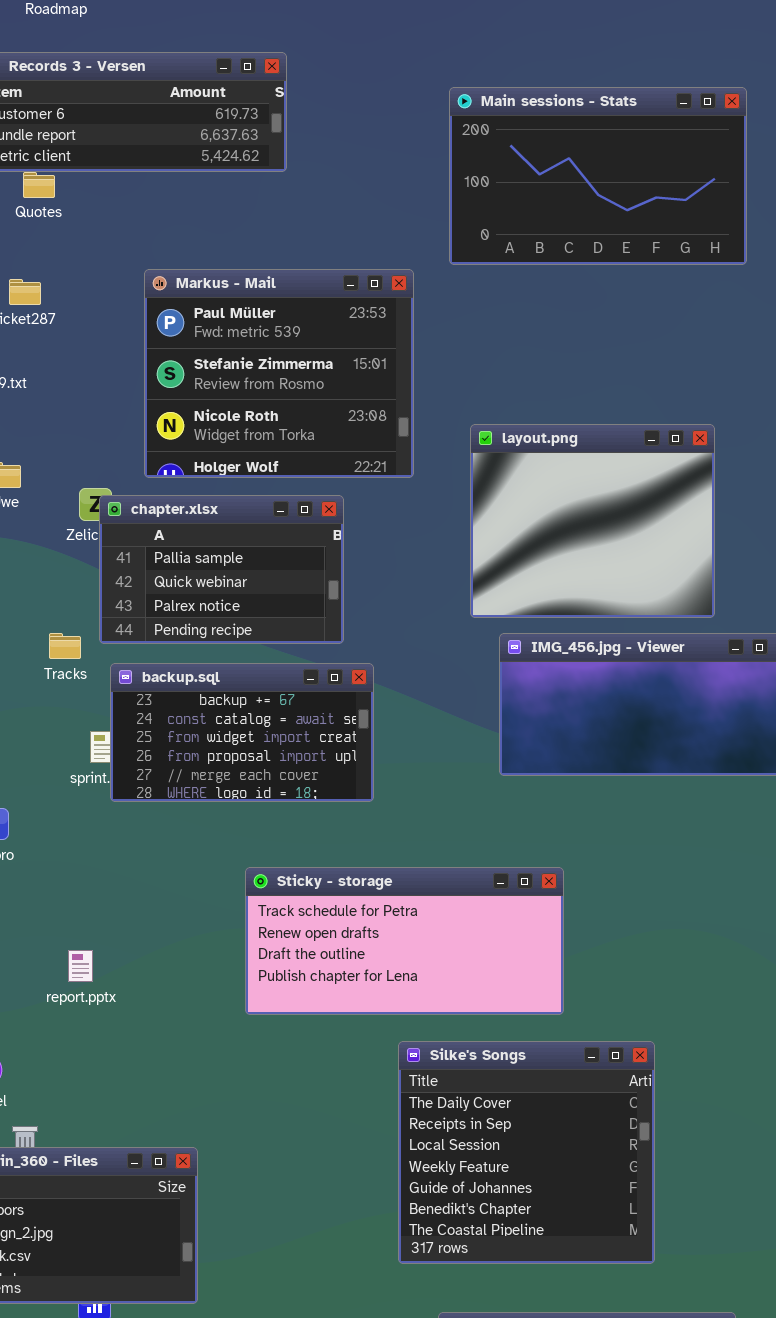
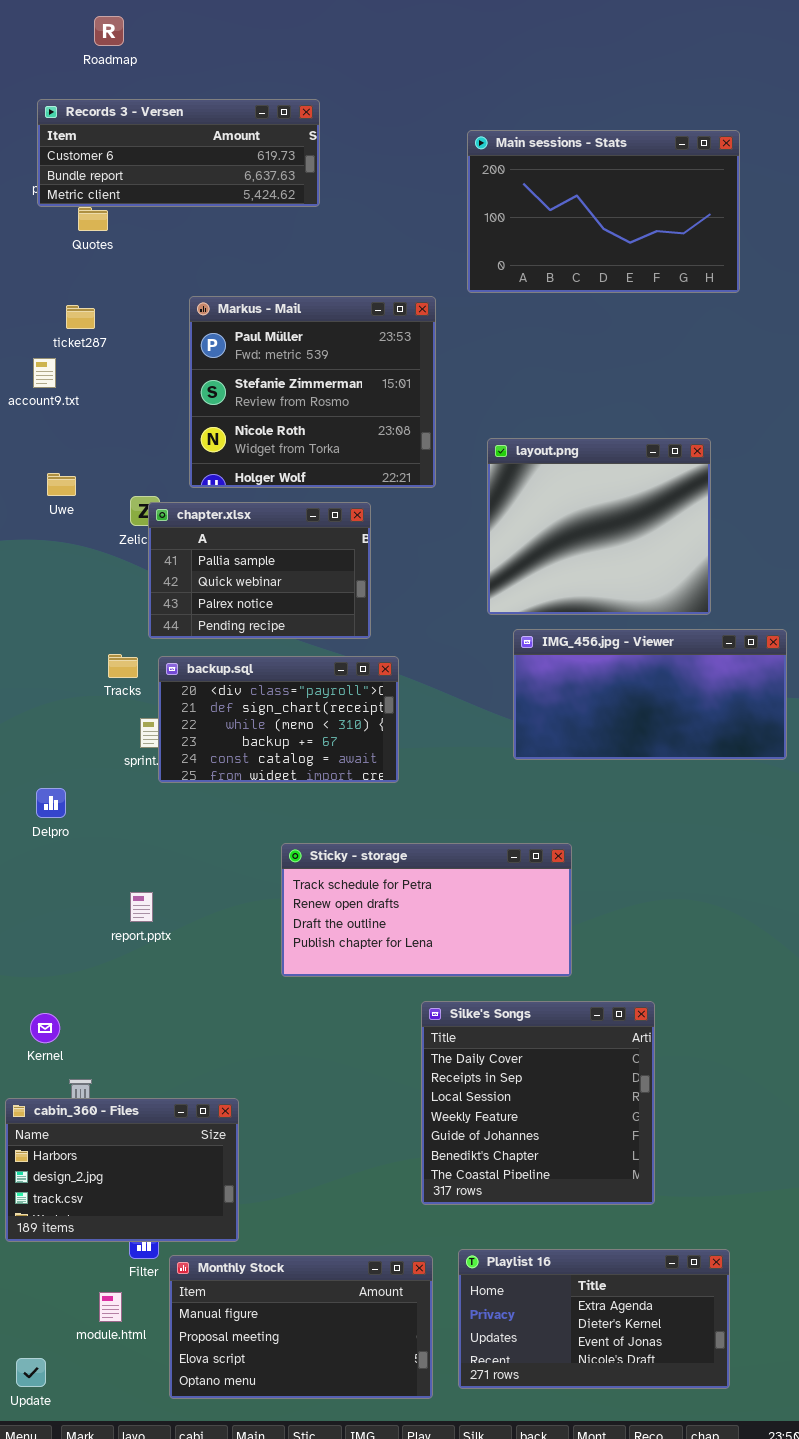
Tracks: [49,633,81,659] -> [108,654,138,678], moved
backup.sql: [110,663,374,802] -> [158,656,399,783], scrolled up 3 rows
report.pptx: [68,950,93,982] -> [130,892,153,922], moved

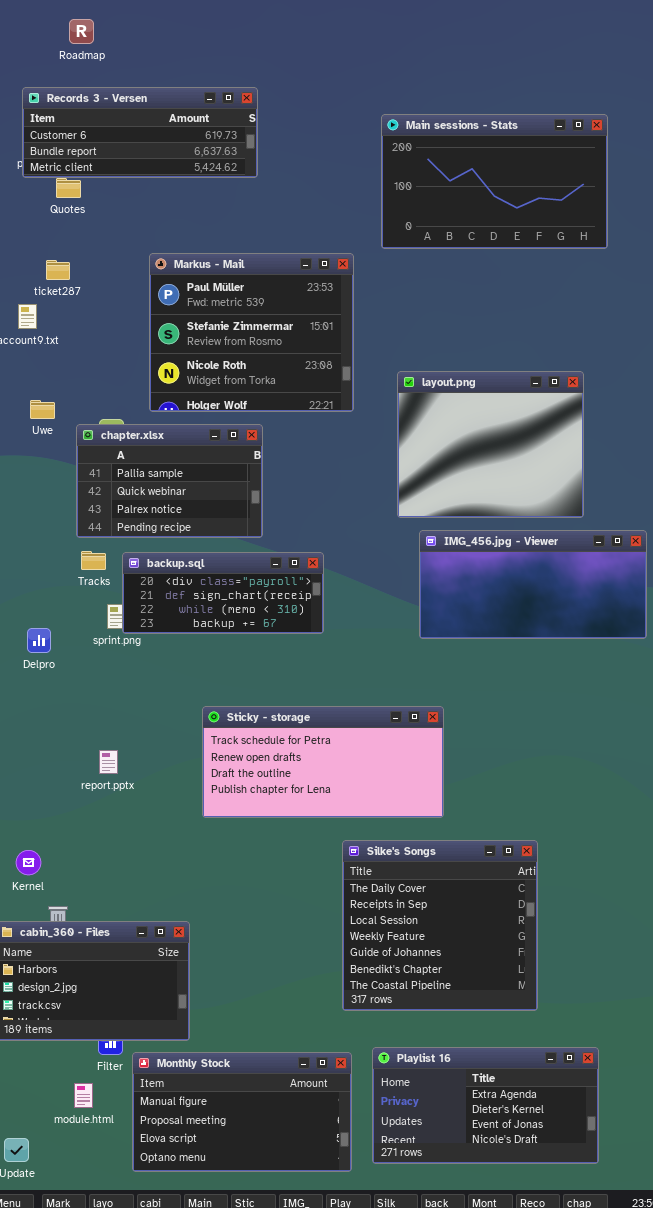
chapter.xlsx: [148,502,371,639] -> [76,424,263,538], moved
backup.sql: [158,656,399,783] -> [122,552,324,634], resized
Delpro: [36,788,66,818] -> [27,628,51,653], moved
Sticky - storage: [281,843,572,977] -> [202,706,444,818], moved

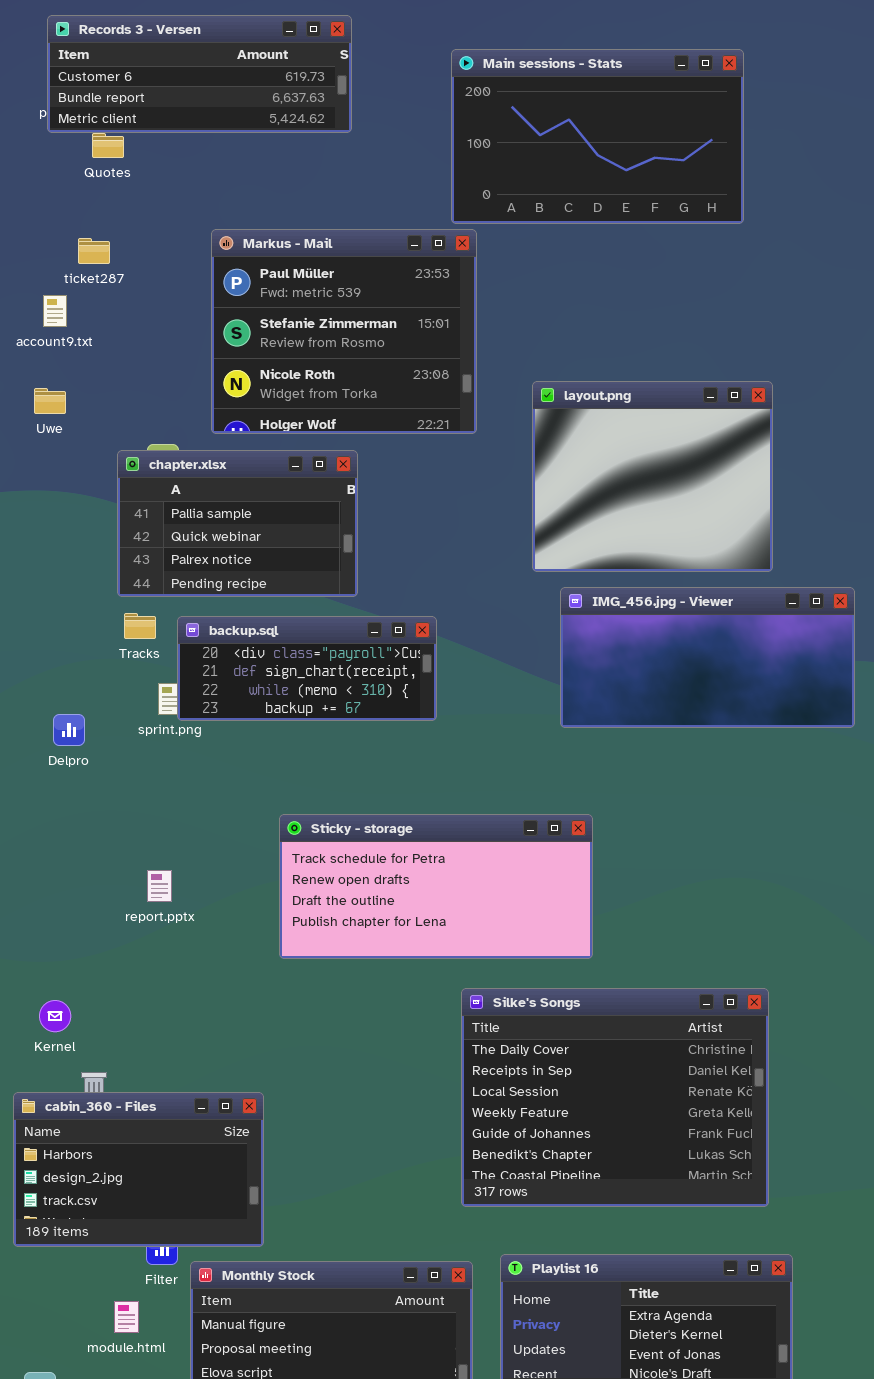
Main sessions - Stats: [381,114,608,249] -> [451,49,744,224], moved
Uwe: [30,400,55,419] -> [34,388,66,414], moved
Silke's Songs: [342,840,538,1011] -> [461,988,769,1207], resized

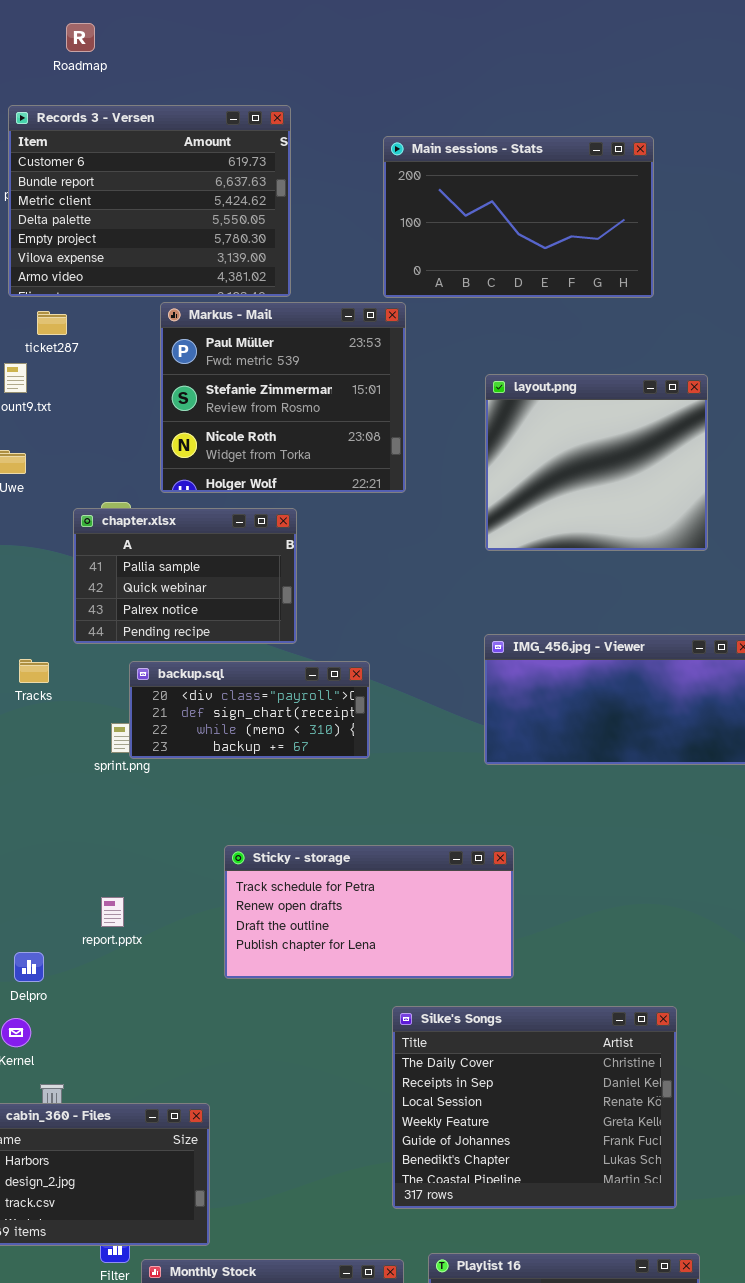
Records 3 - Versen: [47,15,352,133] -> [8,105,291,297], resized
layout.png: [532,381,773,572] -> [485,374,708,551], moved
Tracks: [124,613,156,639] -> [19,659,49,683], moved
Delpro: [53,714,85,746] -> [14,952,44,982], moved

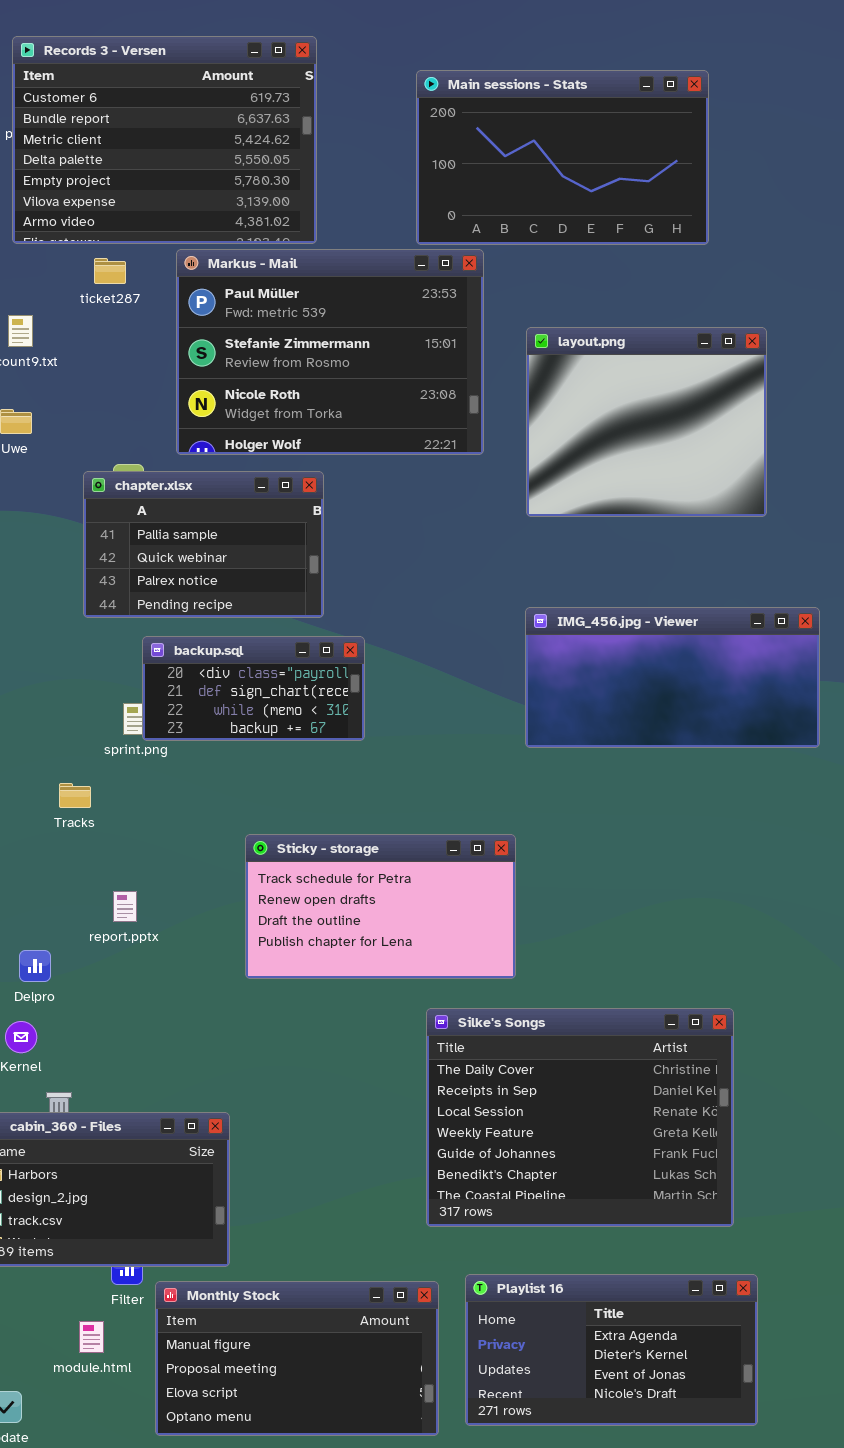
Markus - Mail: [160,302,406,493] -> [176,249,484,455], resized
ticket287: [37,311,67,335] -> [94,258,126,284], moved
Tracks: [19,659,49,683] -> [59,783,91,808], moved
backup.sql: [129,661,370,759] -> [142,636,365,741], resized
Sticky - storage: [224,845,514,979] -> [245,834,516,979], resized

